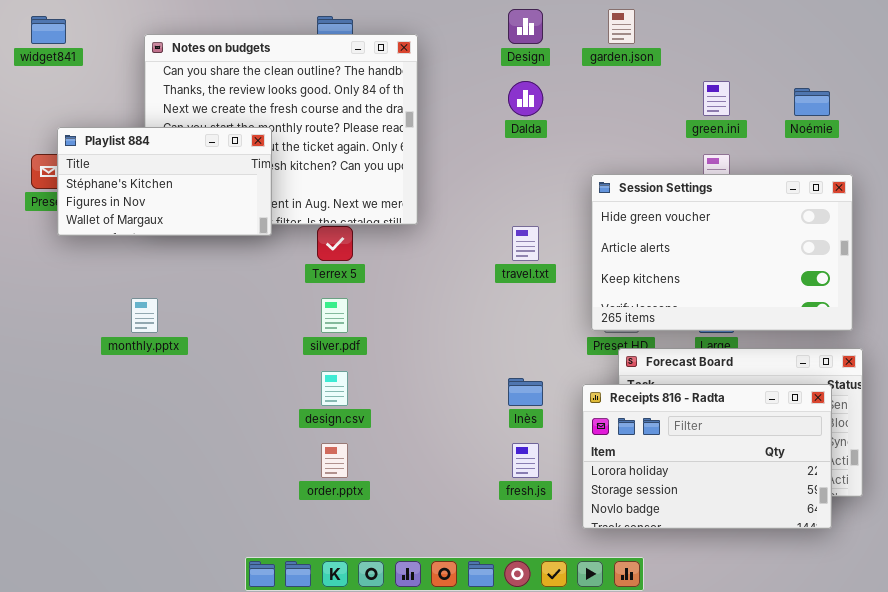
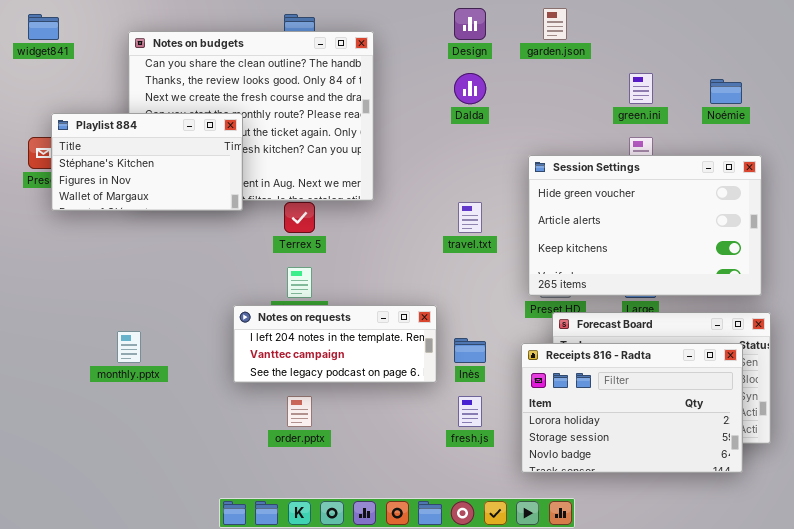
monthly.pptx: [131,298,158,333] -> [117,331,141,363], moved
Notes on requests: none -> [233,305,437,383], opened

